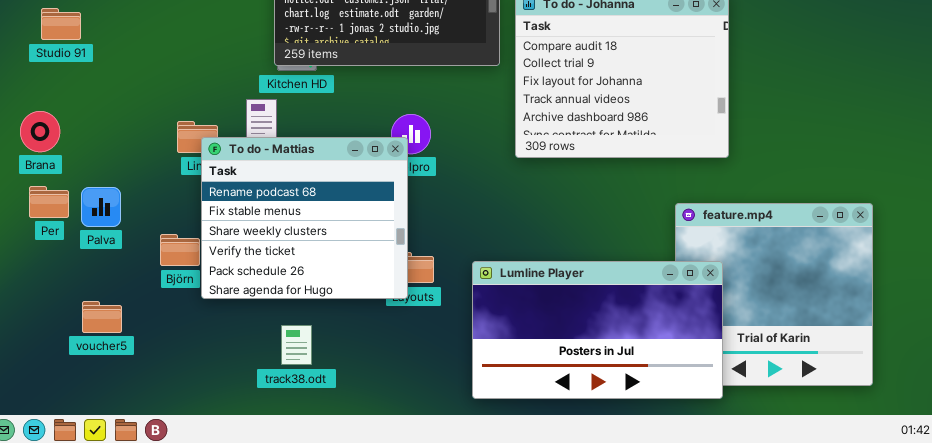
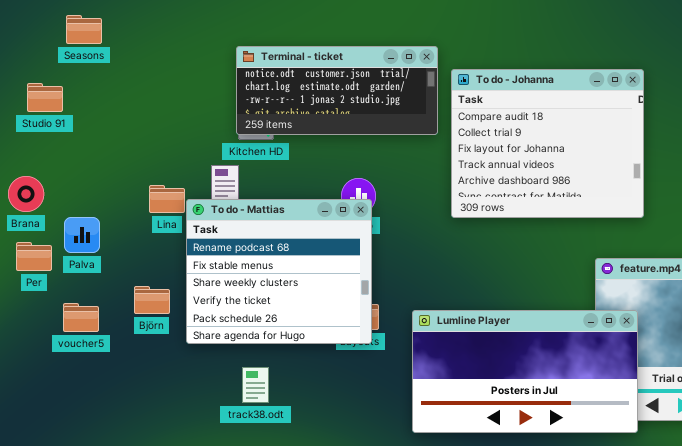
To do - Mattias: [201,137,408,299] -> [186,199,372,344], moved
Palva: [81,187,121,227] -> [64,217,100,253], moved
voucher5: [82,301,122,333] -> [63,303,99,332], moved

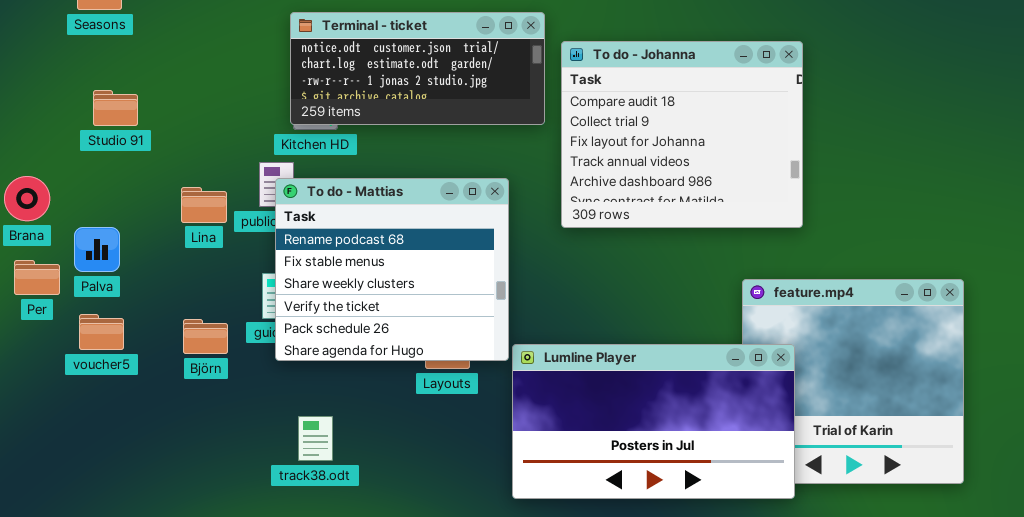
Studio 91: [27,83,63,112] -> [93,90,138,126], moved
To do - Mattias: [186,199,372,344] -> [275,178,509,361], moved
Björn: [134,286,170,314] -> [183,319,228,354], moved
voucher5: [63,303,99,332] -> [79,314,124,350], moved

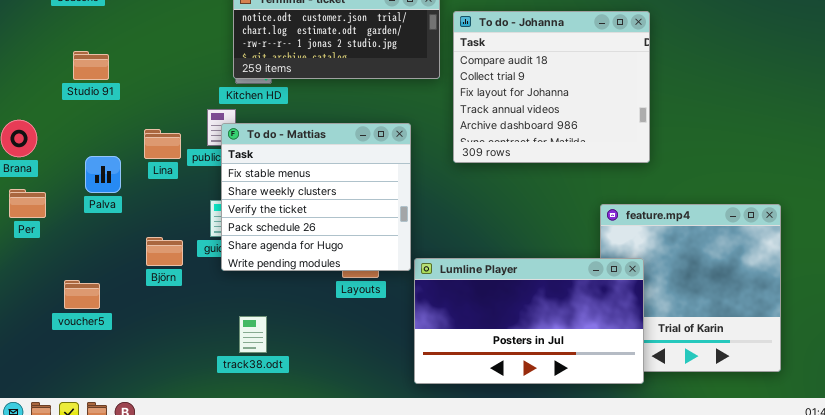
To do - Mattias: [275,178,509,361] -> [221,123,411,271], scrolled down 1 row
Palva: [74,227,120,272] -> [85,156,121,193], moved
voucher5: [79,314,124,350] -> [64,280,100,309], moved

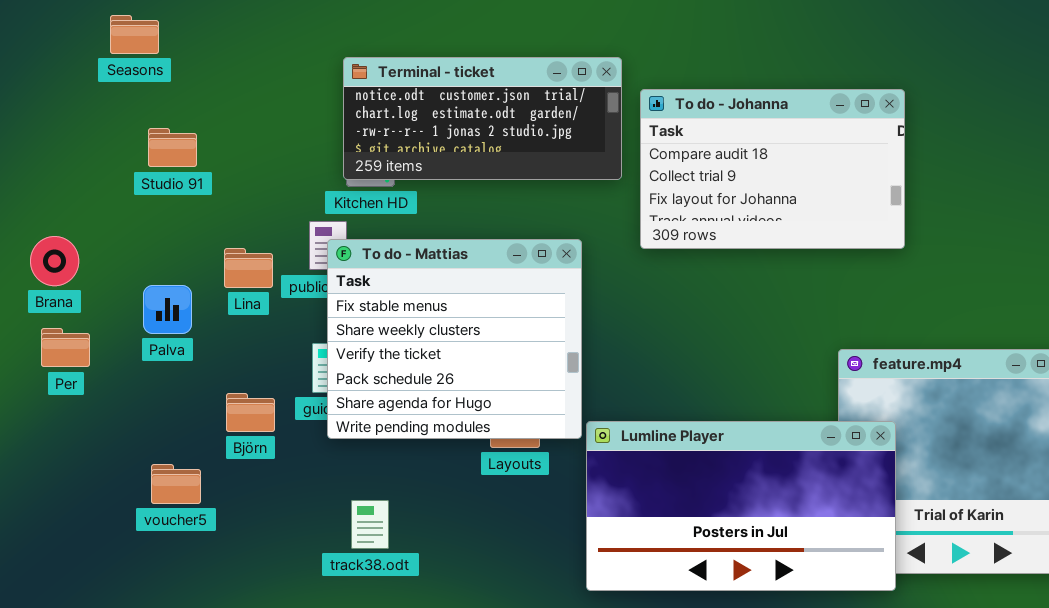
To do - Johanna: [453,11,650,163] -> [640,89,905,249], resized
Studio 91: [73,51,109,80] -> [148,128,197,167], moved
voucher5: [64,280,100,309] -> [151,464,201,504], moved

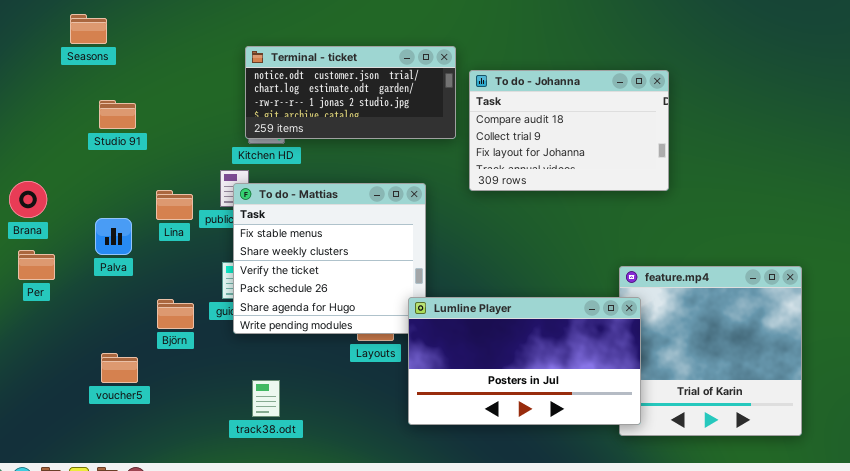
Lumline Player: [586,421,896,591] -> [408,297,641,425], moved

